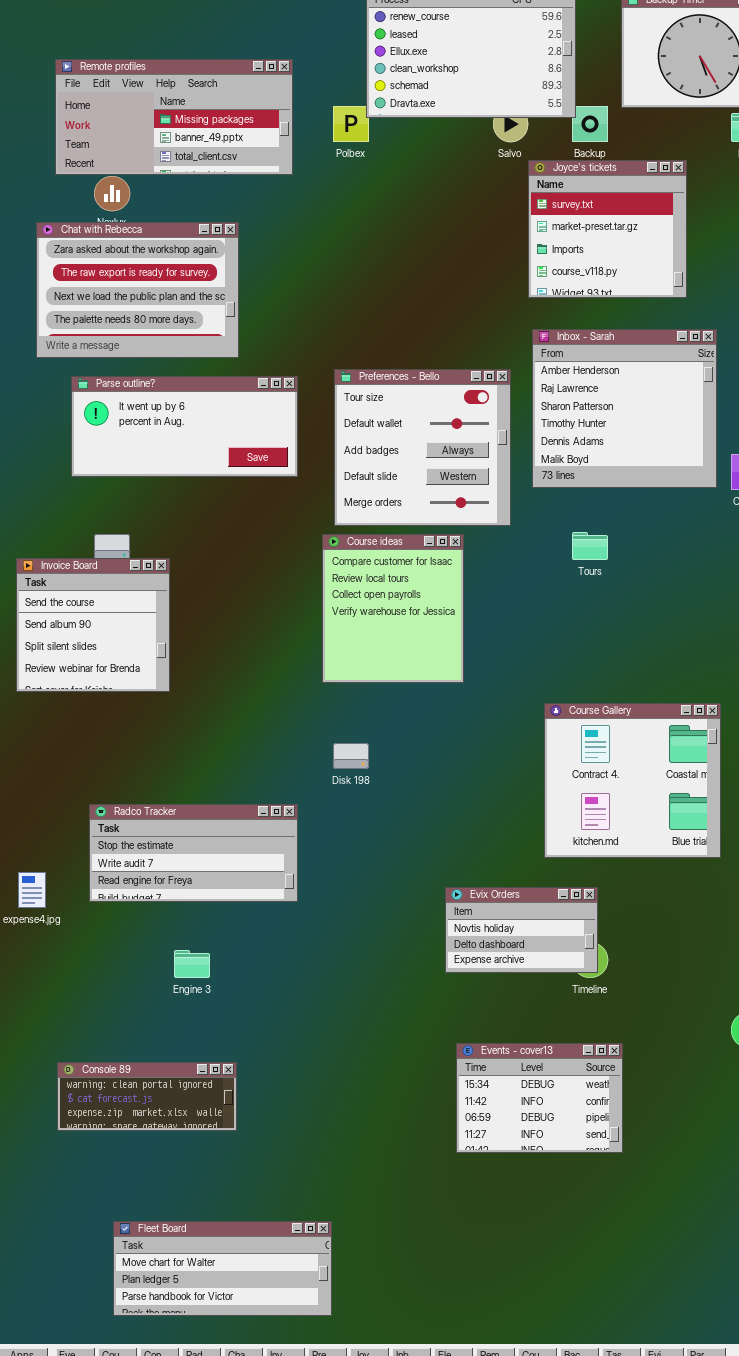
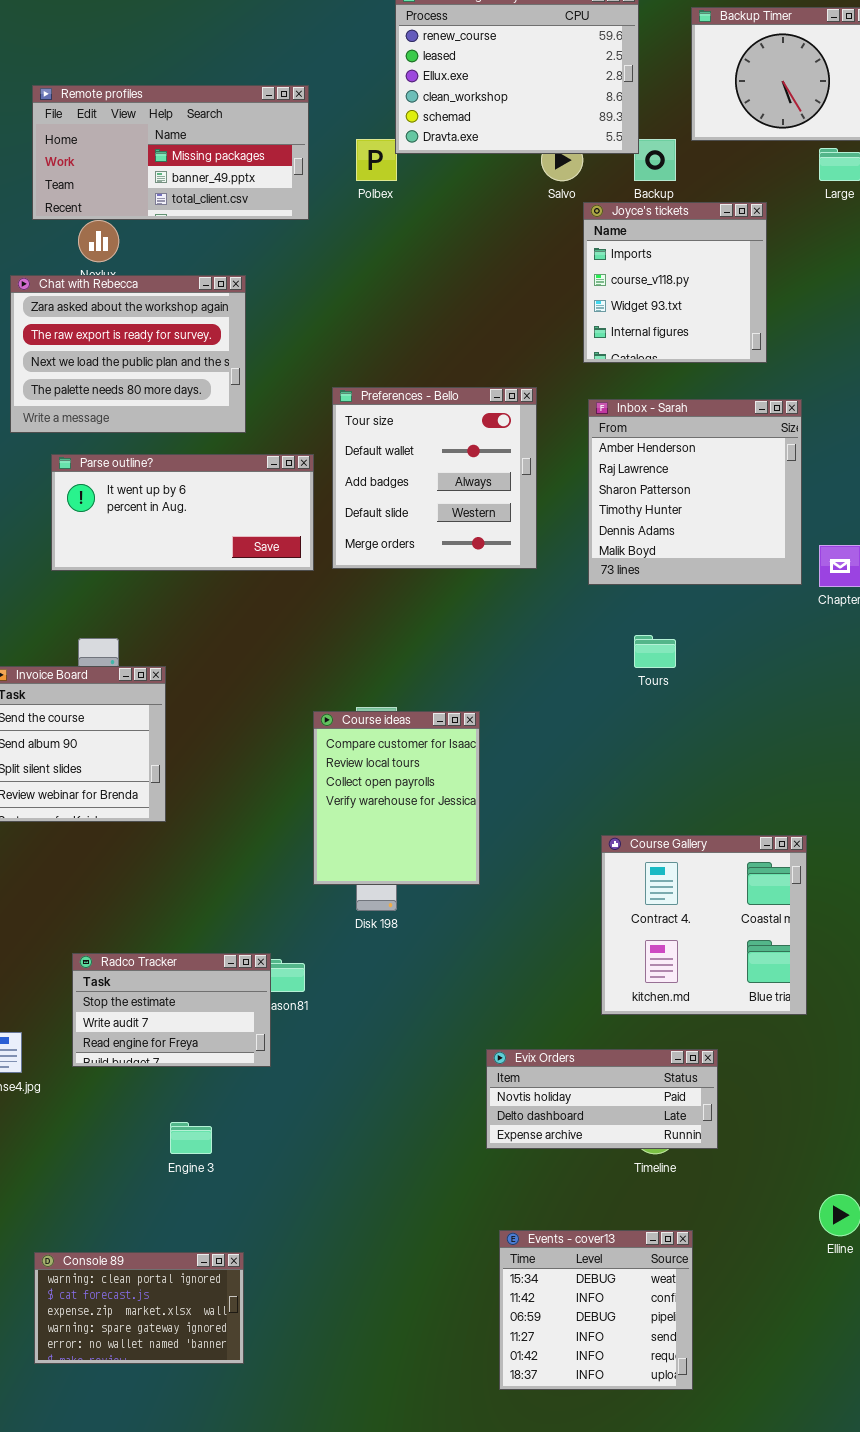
Joyce's tickets: [528,160,687,298] -> [583,202,767,363], scrolled down 2 rows
Preferences - Bello: [334,369,511,526] -> [332,387,537,569], moved
Course ideas: [322,534,464,683] -> [313,711,480,885], moved
Radco Tracker: [89,804,298,902] -> [72,953,271,1067], resized
Evix Orders: [445,887,598,973] -> [486,1049,718,1149], resized
Events - cover13: [456,1043,623,1153] -> [499,1230,693,1390], resized
Console 89: [57,1062,237,1131] -> [34,1252,244,1364], resized

